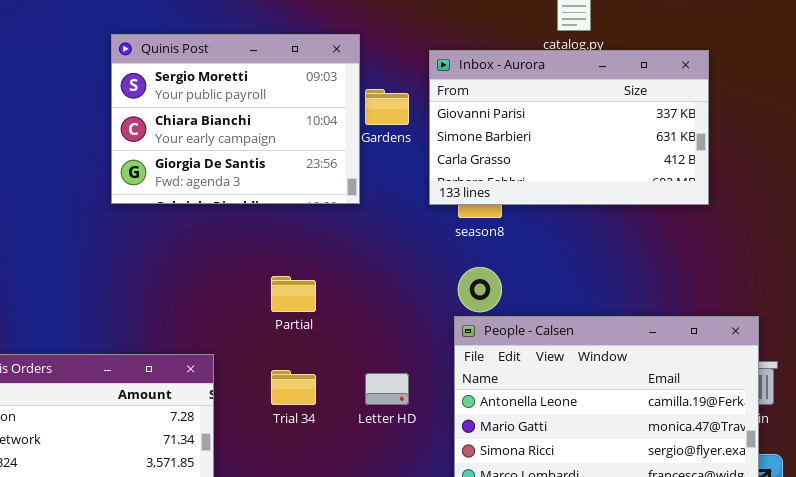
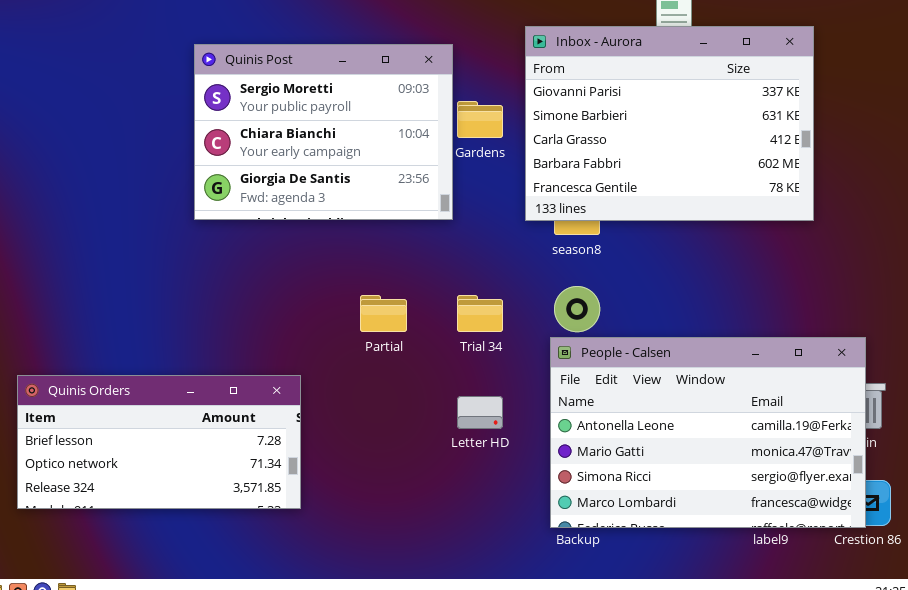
Inbox - Aurora: [429,50,709,205] -> [525,26,814,221], resized
Trial 34: [271,370,316,405] -> [457,295,503,332], moved

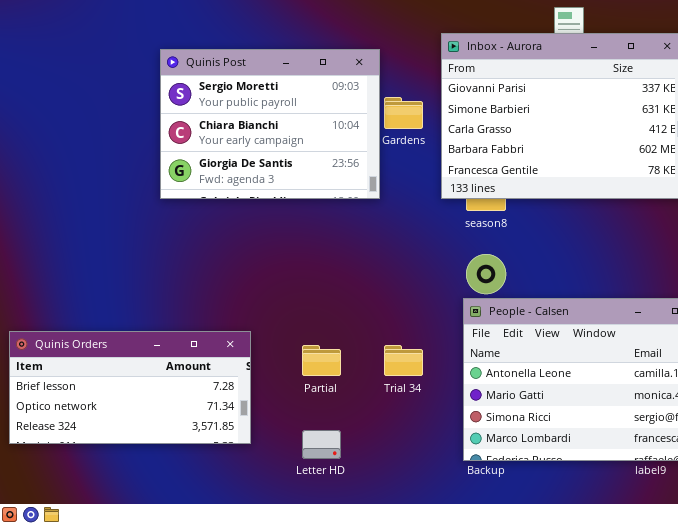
Partial: [360,295,407,332] -> [302,345,341,376], moved
Trial 34: [457,295,503,332] -> [384,345,423,376], moved
Letter HD: [457,396,503,429] -> [302,430,341,459], moved

